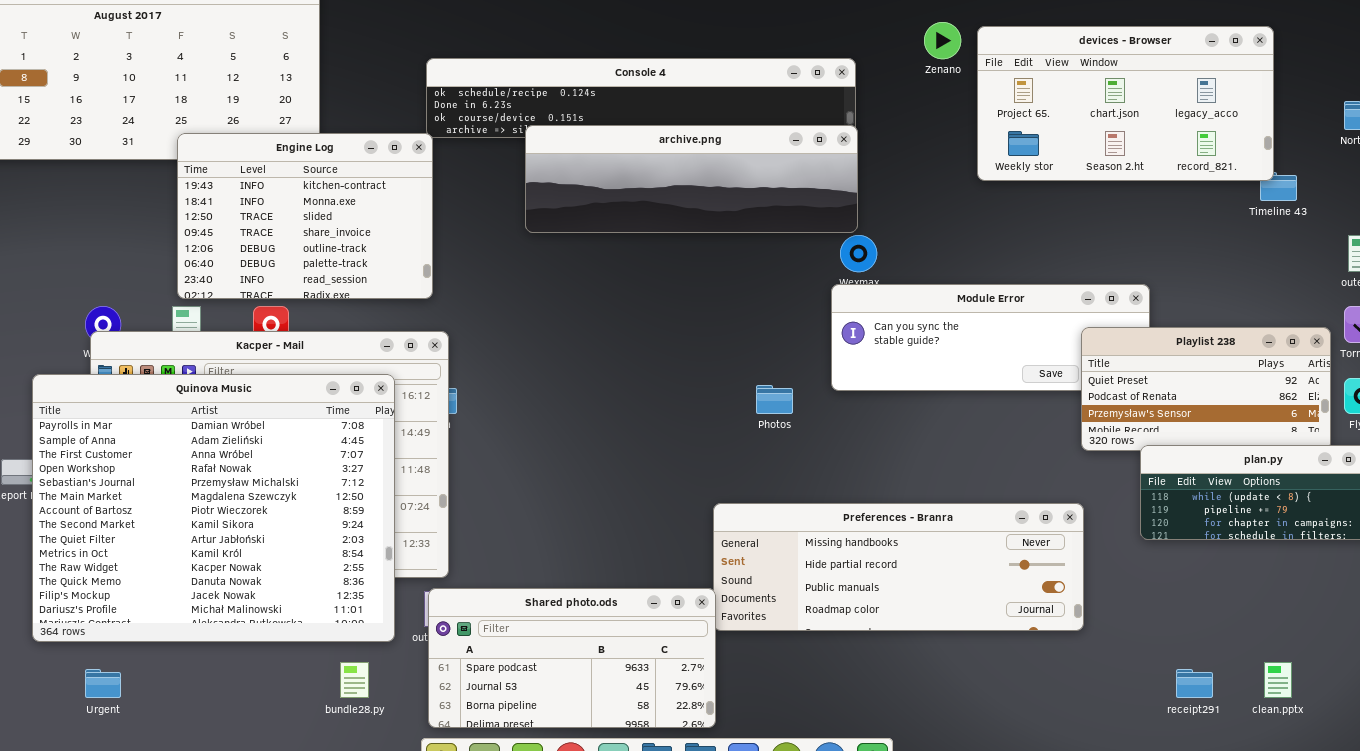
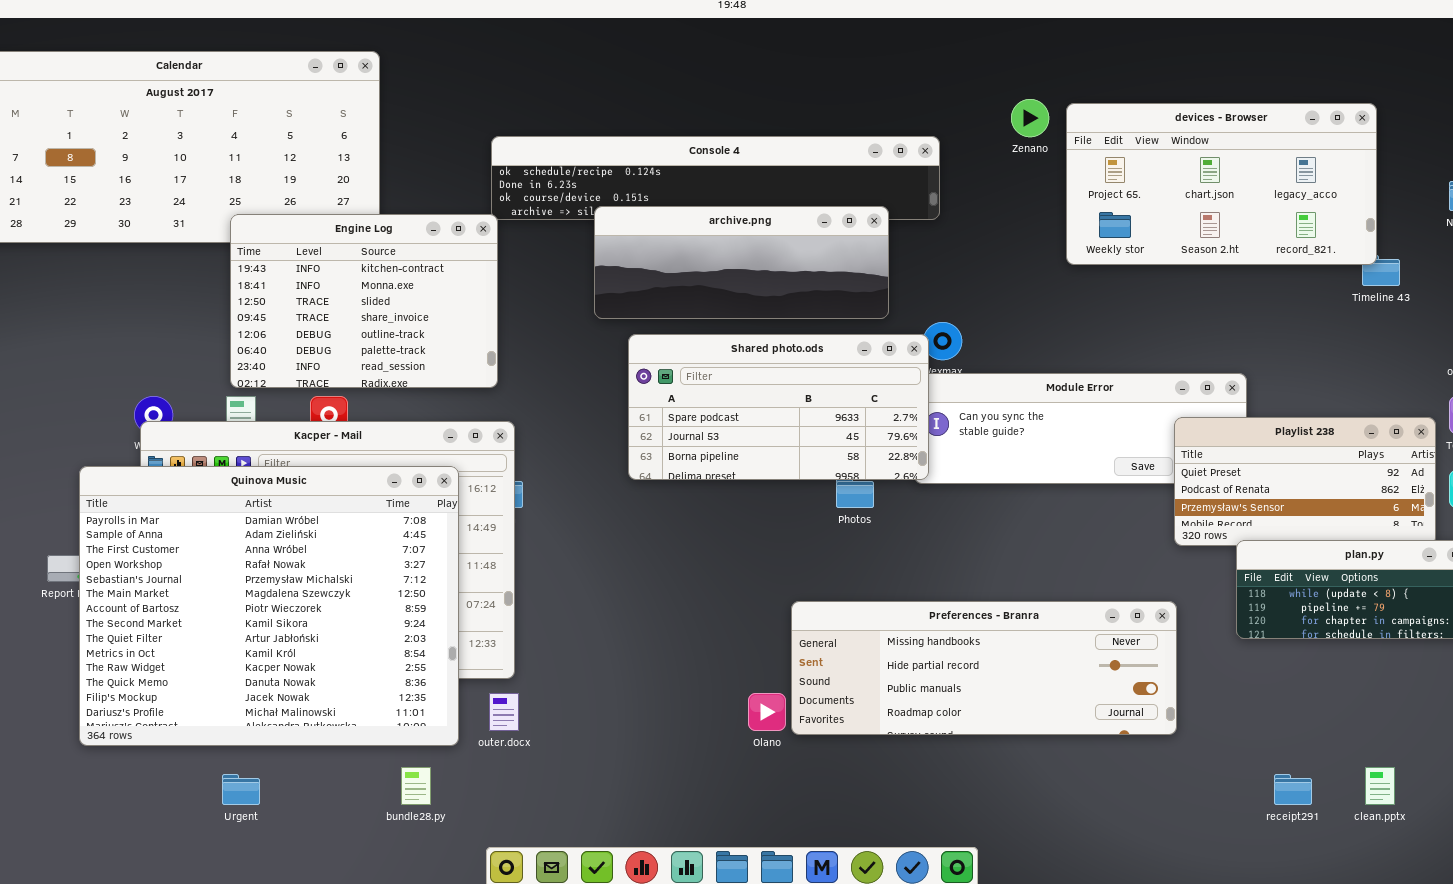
archive.png: [525,125,858,233] -> [594,206,889,319], resized
Shared photo.ods: [428,588,716,728] -> [628,334,929,480], moved
Urgent: [85,669,121,698] -> [222,774,260,805], moved

